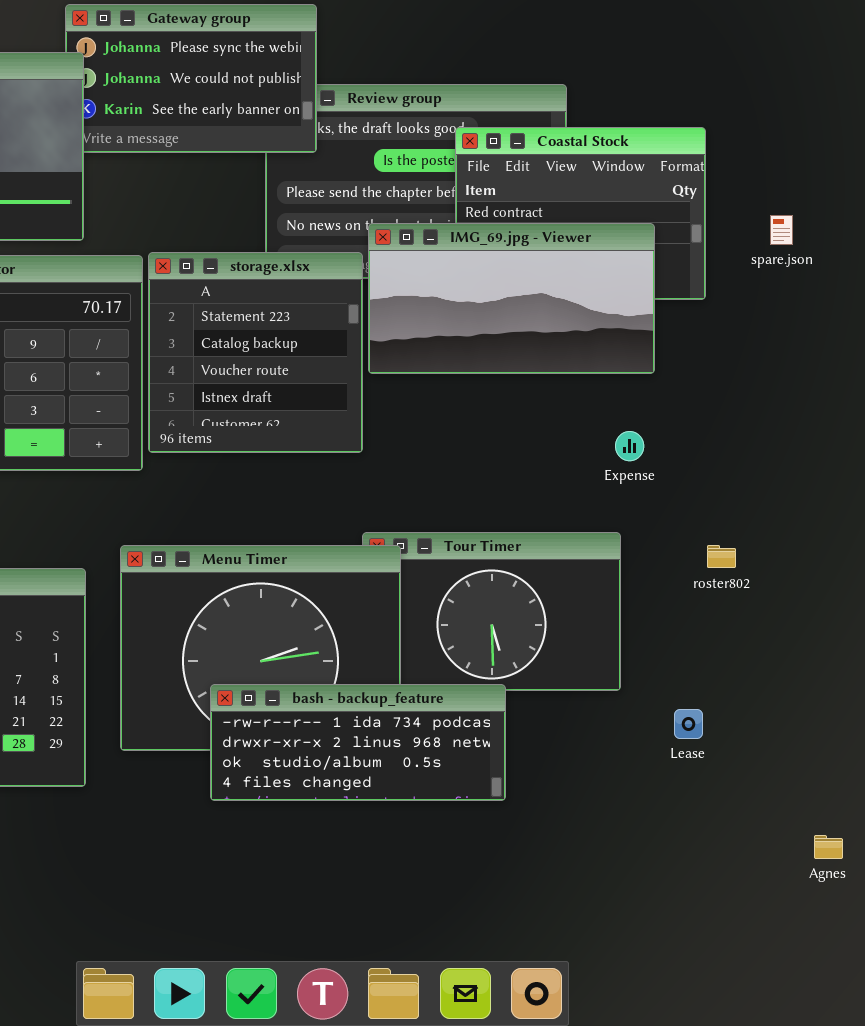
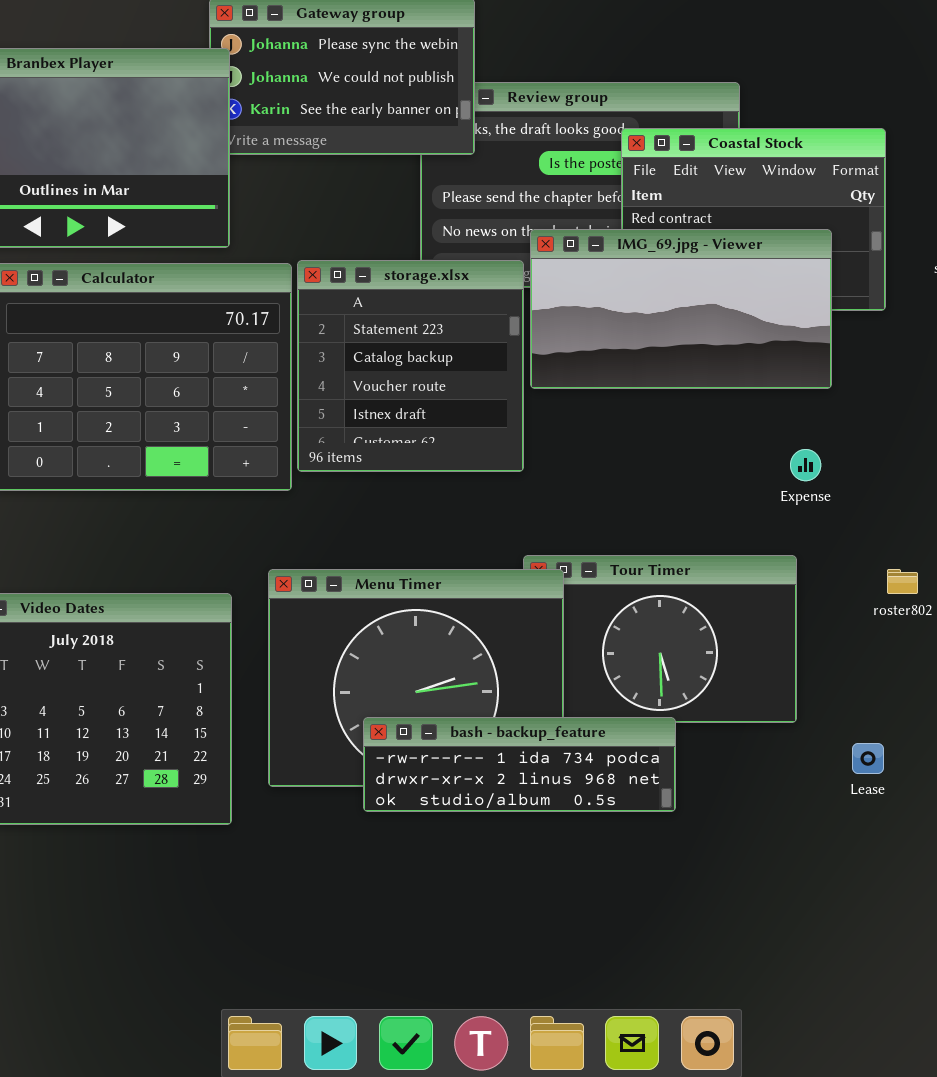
bash - backup_feature: [210,684,506,801] -> [363,717,676,812], resized

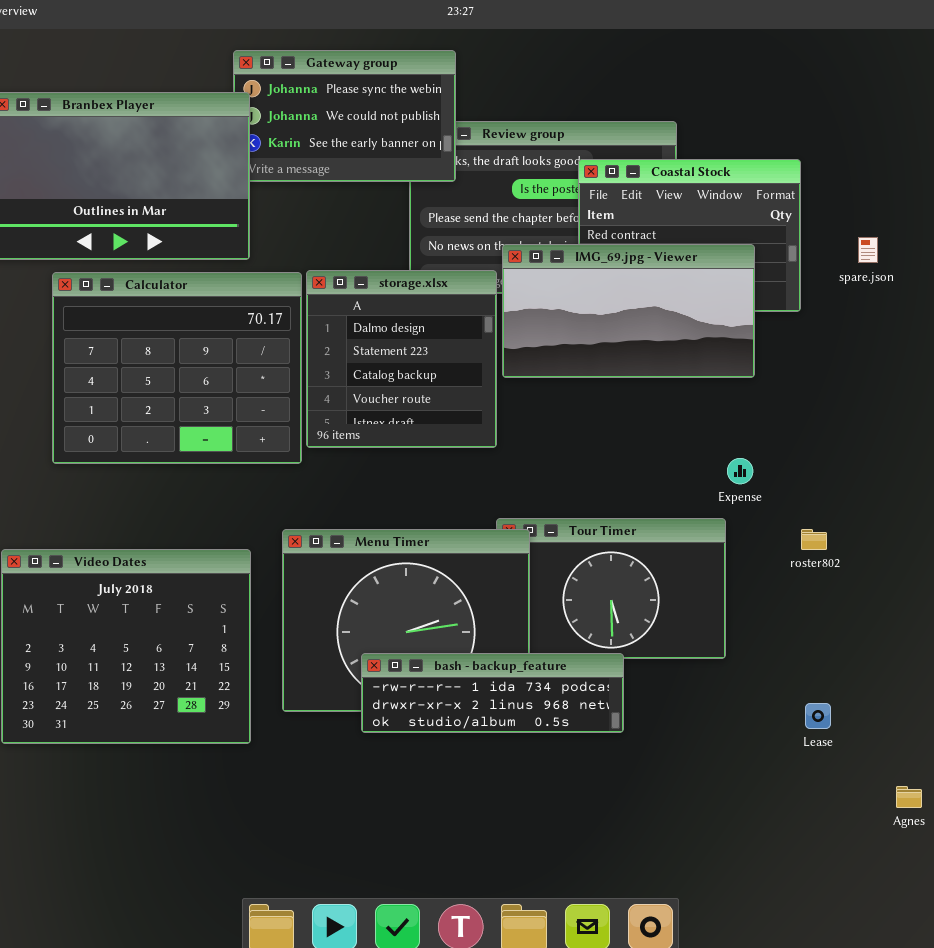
storage.xlsx: [297,260,524,472] -> [306,270,497,448], scrolled up 1 row
Expense: [790,449,821,481] -> [727,458,753,484], moved
Lease: [852,743,884,774] -> [805,703,831,729], moved

